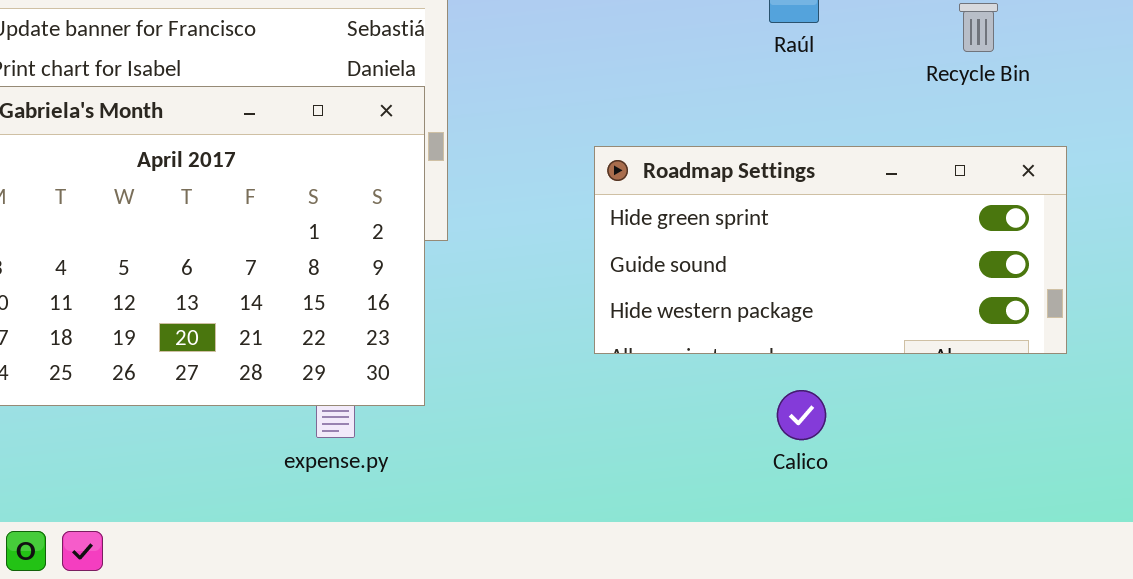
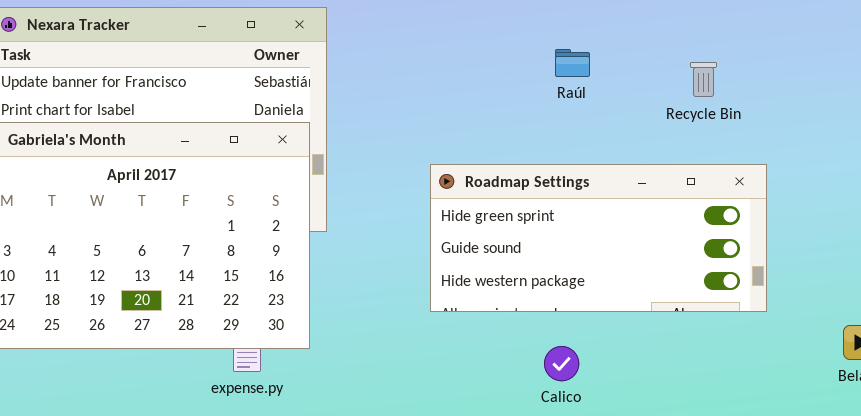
Calico: [777,390,826,440] -> [544,346,579,381], moved

